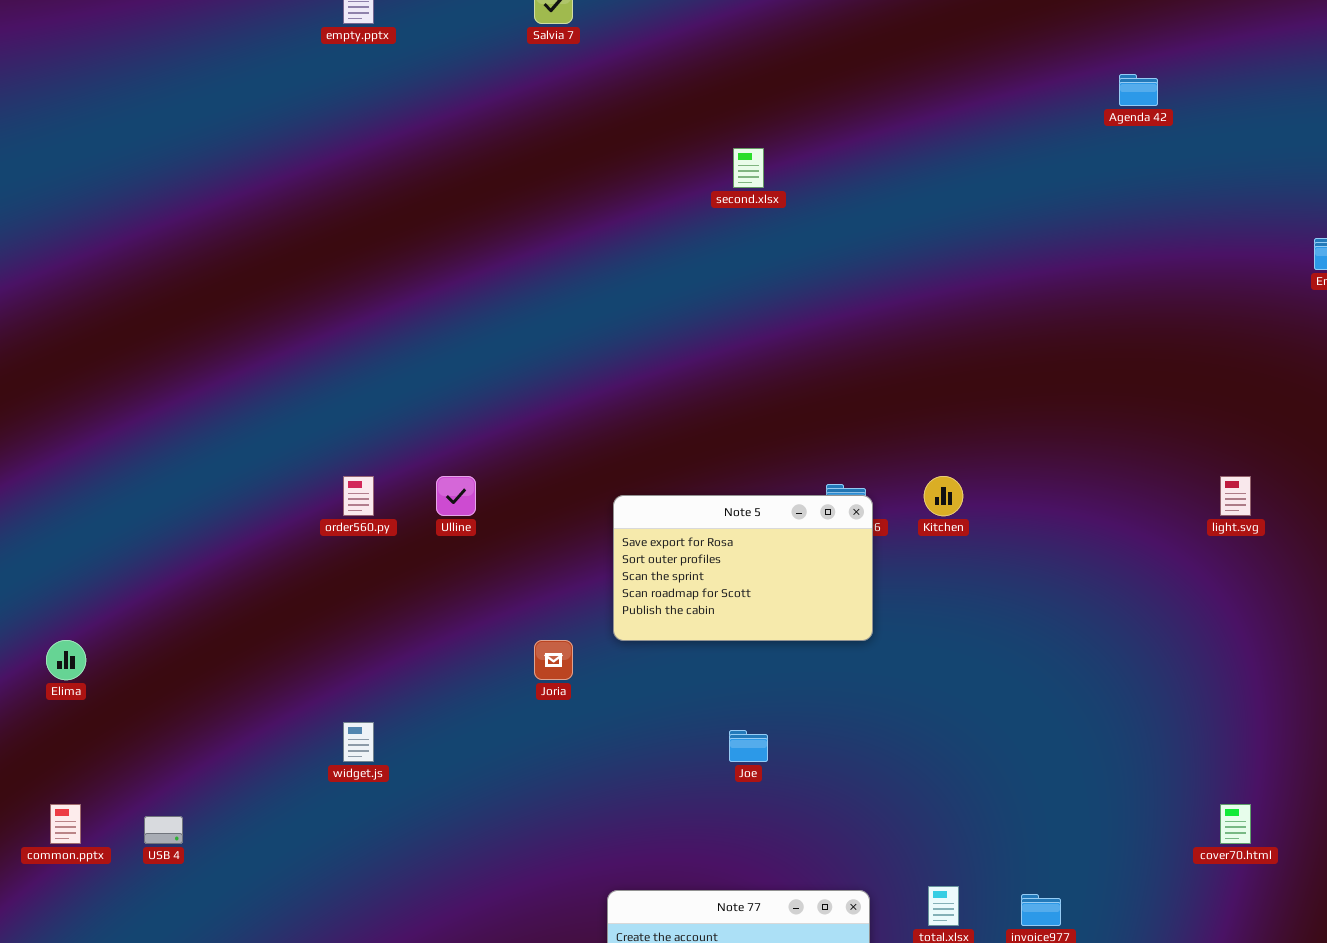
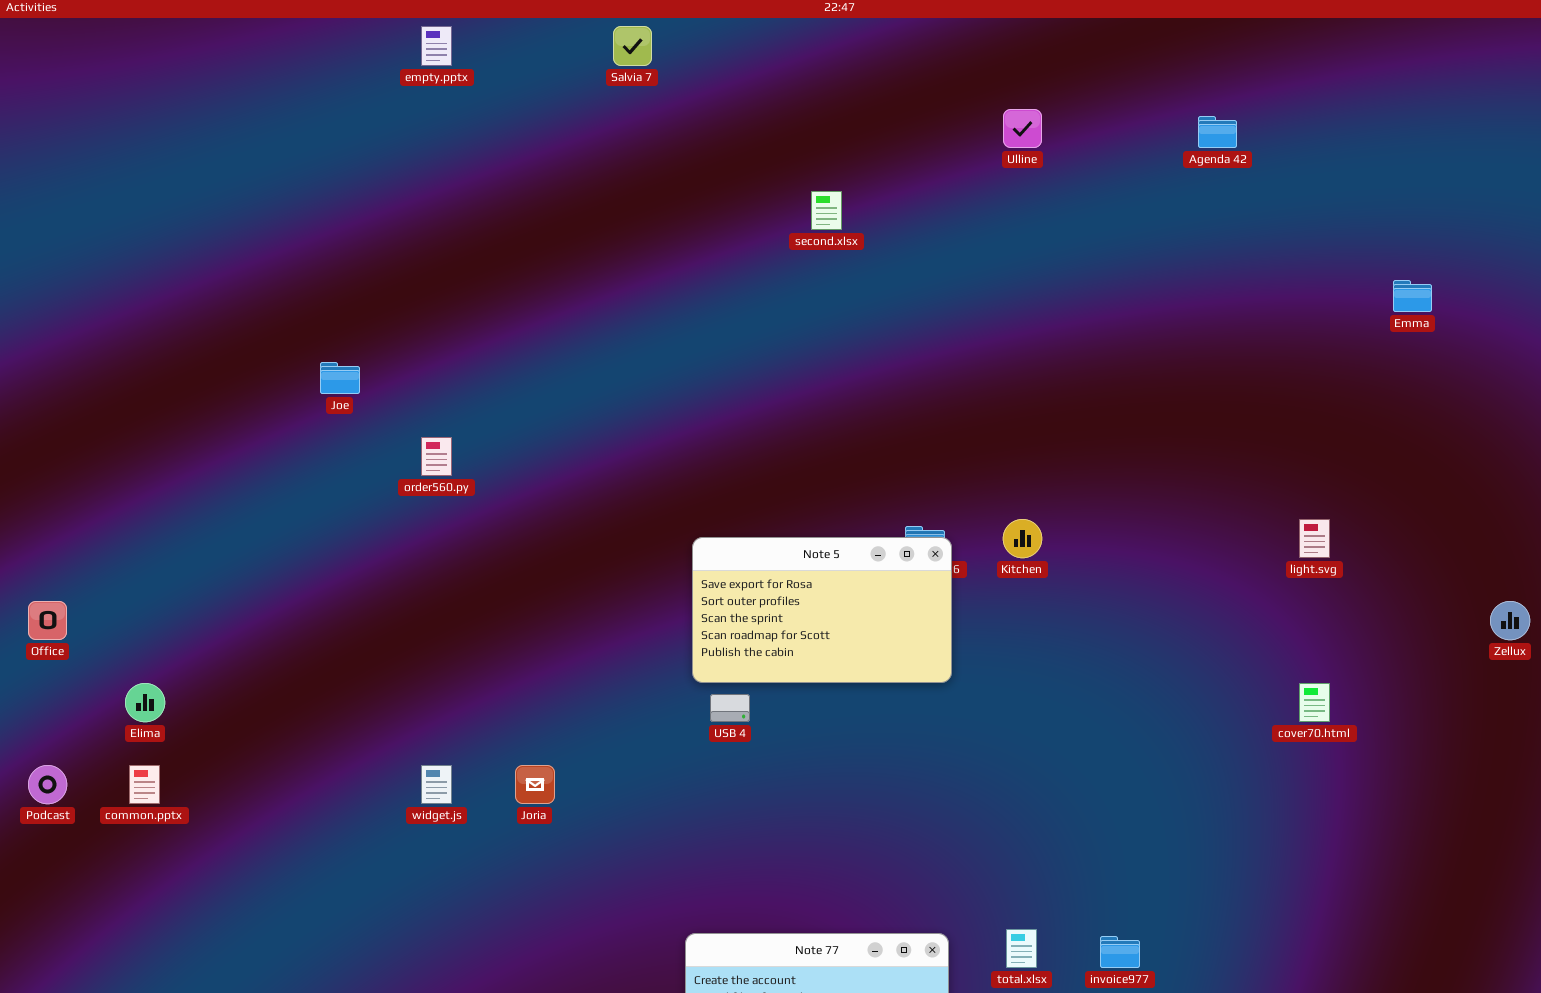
order560.py: [343,476,374,516] -> [421,437,452,476], moved
Ulline: [436,476,476,516] -> [1003,109,1042,148], moved
Joria: [534,640,573,680] -> [515,765,555,804], moved
Joe: [729,730,768,762] -> [320,362,360,394], moved
common.pptx: [50,804,81,844] -> [129,765,160,804], moved
cover70.html: [1220,804,1251,844] -> [1299,683,1330,722], moved
USB 4: [144,816,183,844] -> [710,694,750,722], moved

